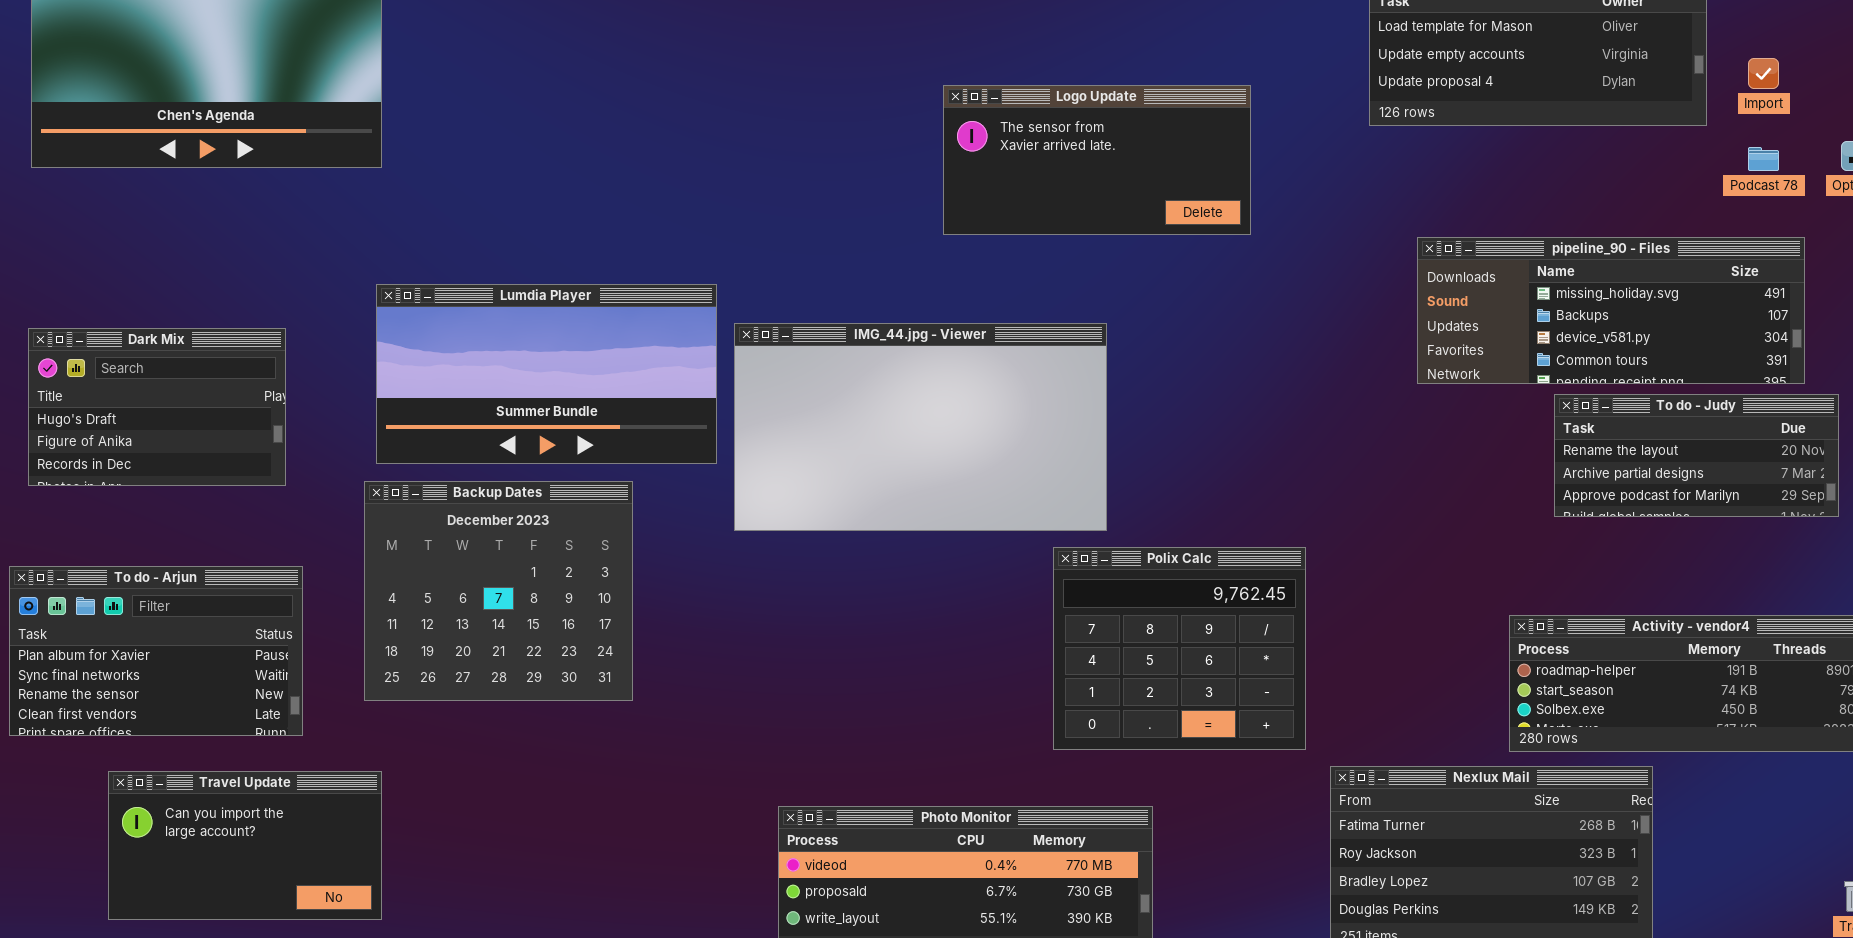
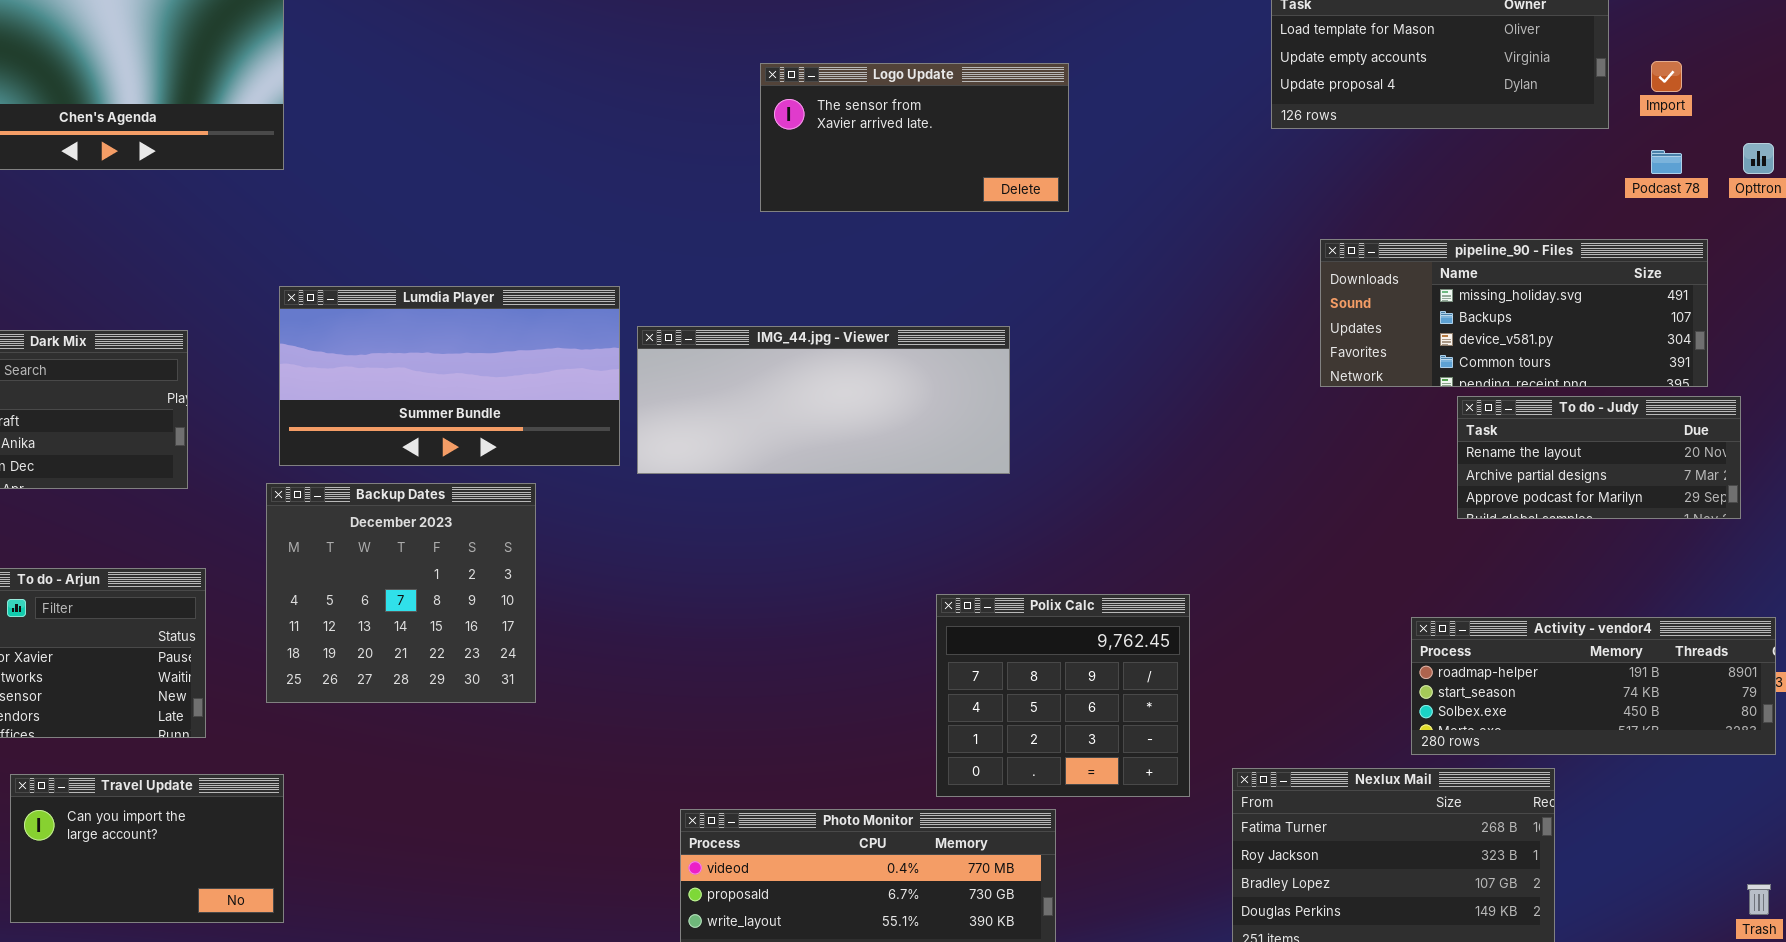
Logo Update: [943,85,1251,235] -> [760,63,1069,212], moved
IMG_44.jpg - Viewer: [734,323,1107,531] -> [637,326,1010,474], resized
Polix Calc: [1053,547,1306,750] -> [936,594,1190,797], moved

